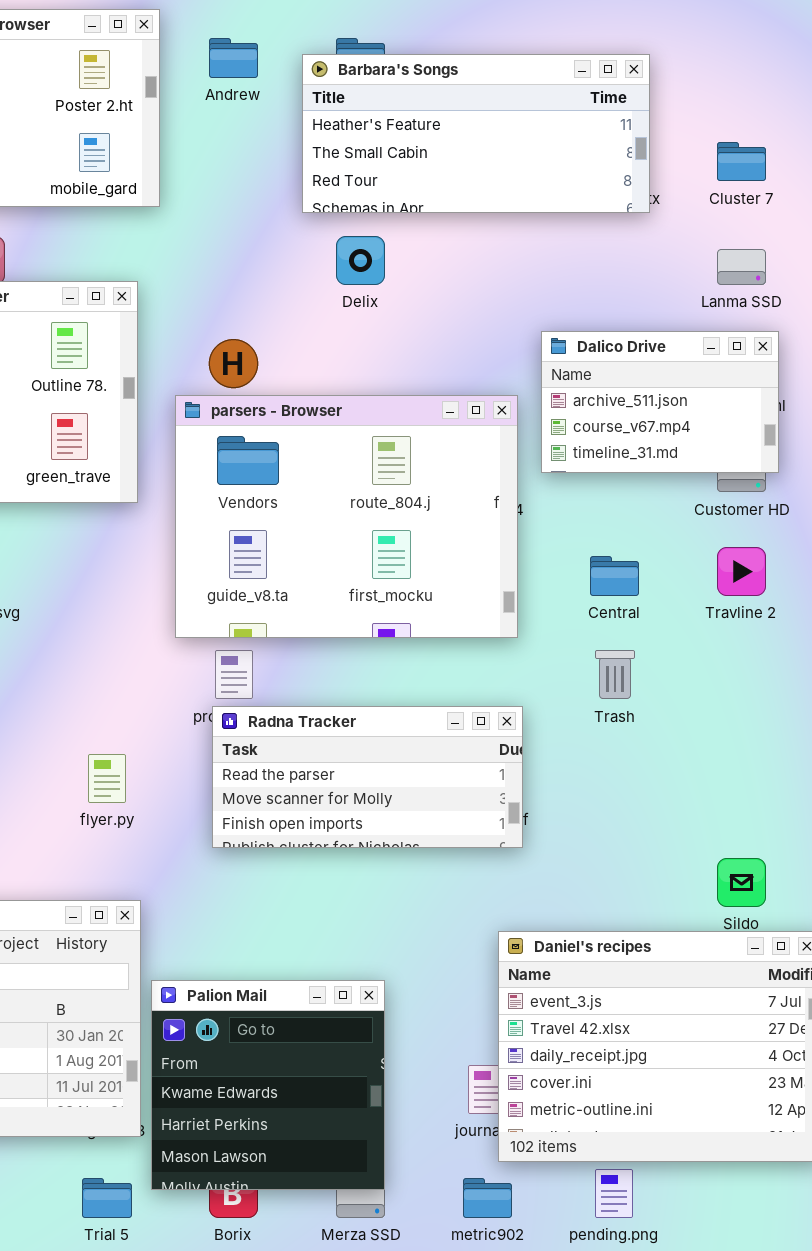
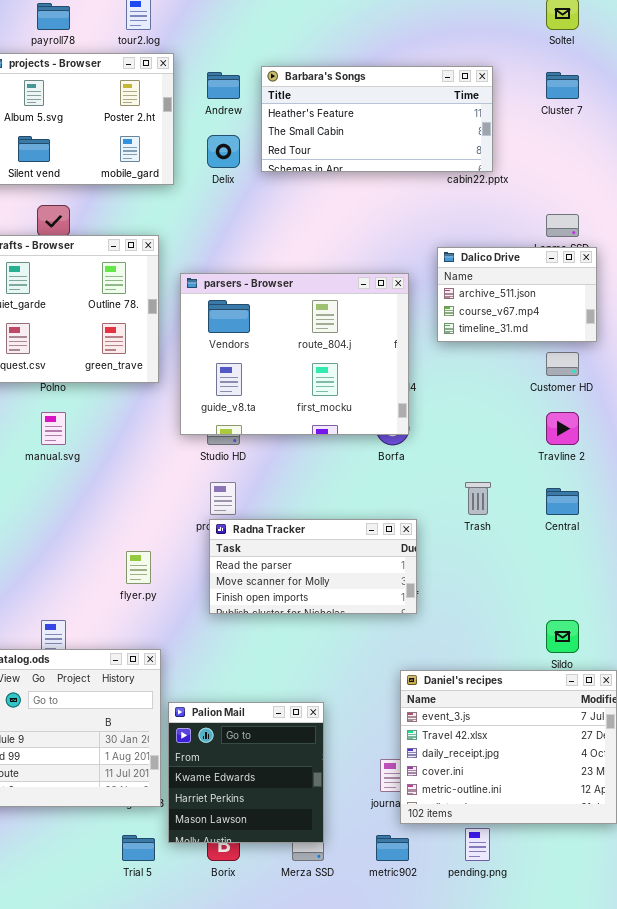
Barbara's Songs: [302,54,650,213] -> [261,66,493,172], moved
Cluster 7: [717,142,766,181] -> [546,72,579,99], moved
Delix: [336,236,385,285] -> [207,135,240,168], moved
Dalico Drive: [541,331,779,473] -> [437,247,597,342], moved
parsers - Browser: [175,395,518,638] -> [180,273,409,435], moved
Central: [590,556,639,596] -> [546,488,579,515], moved

